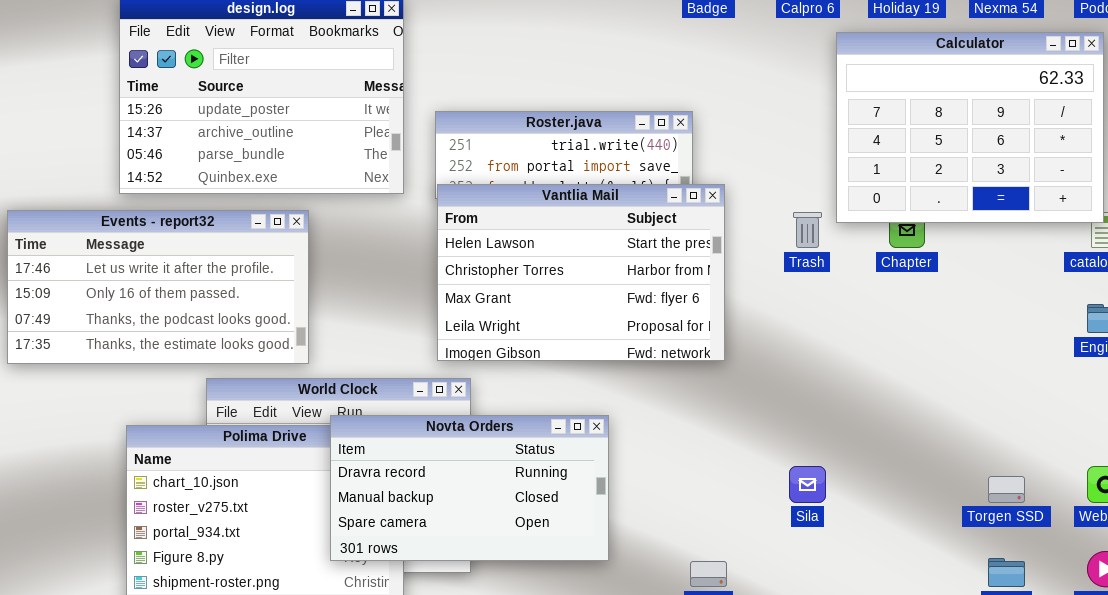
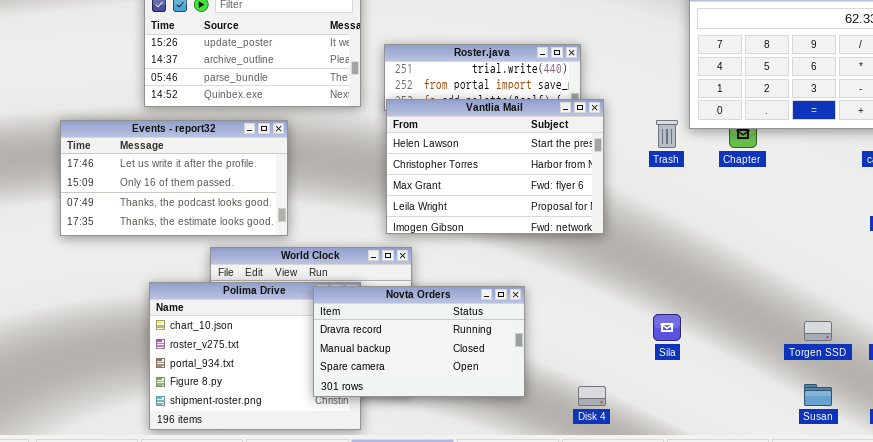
Novta Orders: [330,415,609,561] -> [313,286,525,397], moved

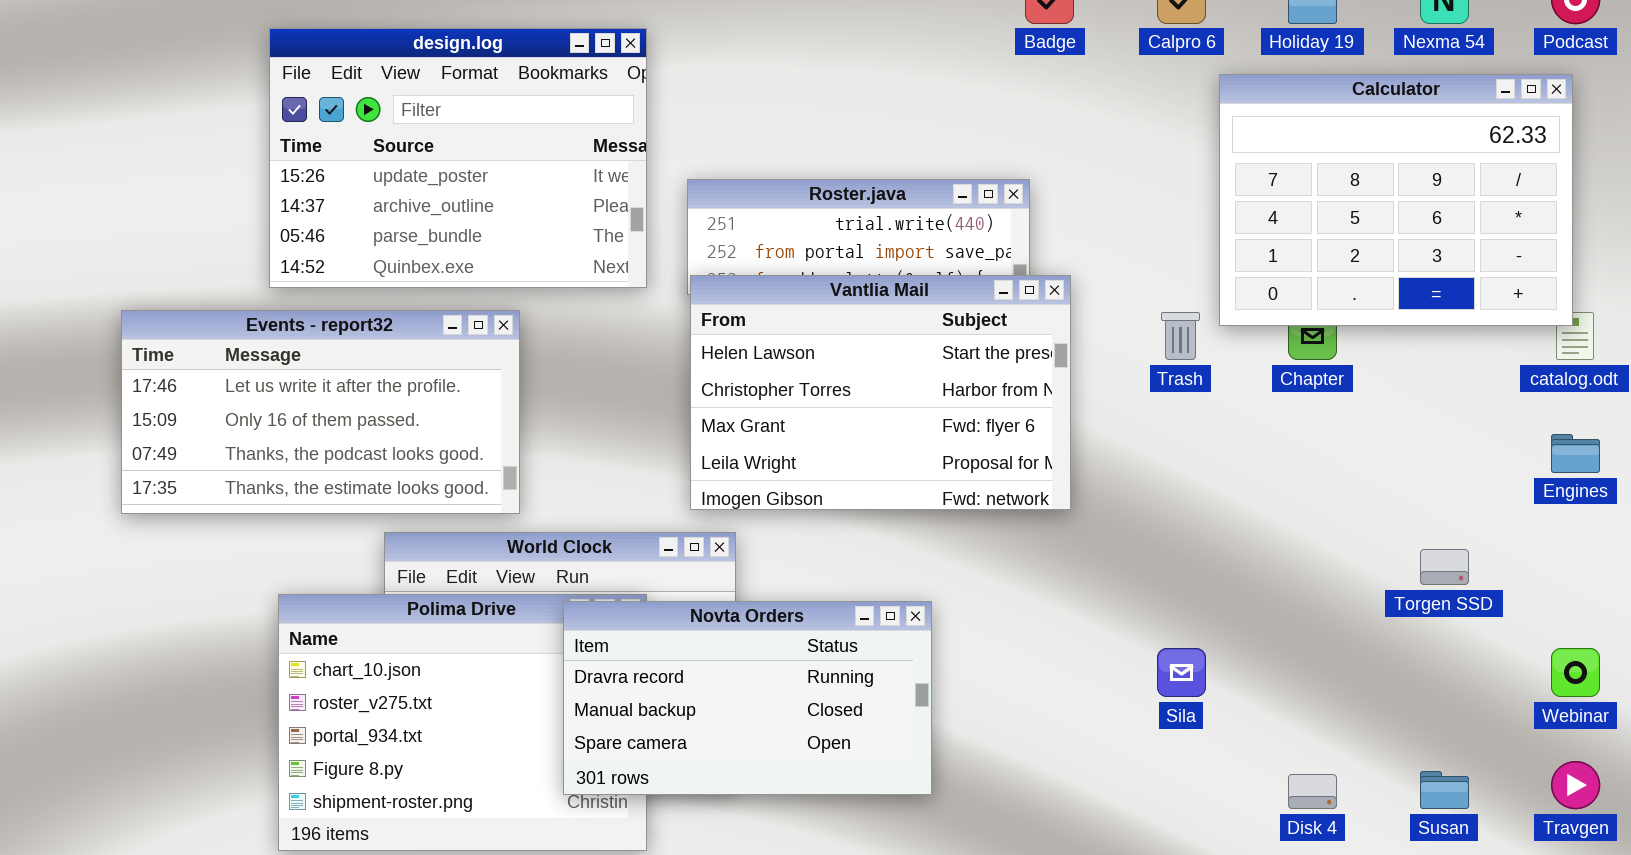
Torgen SSD: [804,321,832,341] -> [1420,549,1469,585], moved
Disk 4: [578,386,606,406] -> [1288,774,1337,809], moved

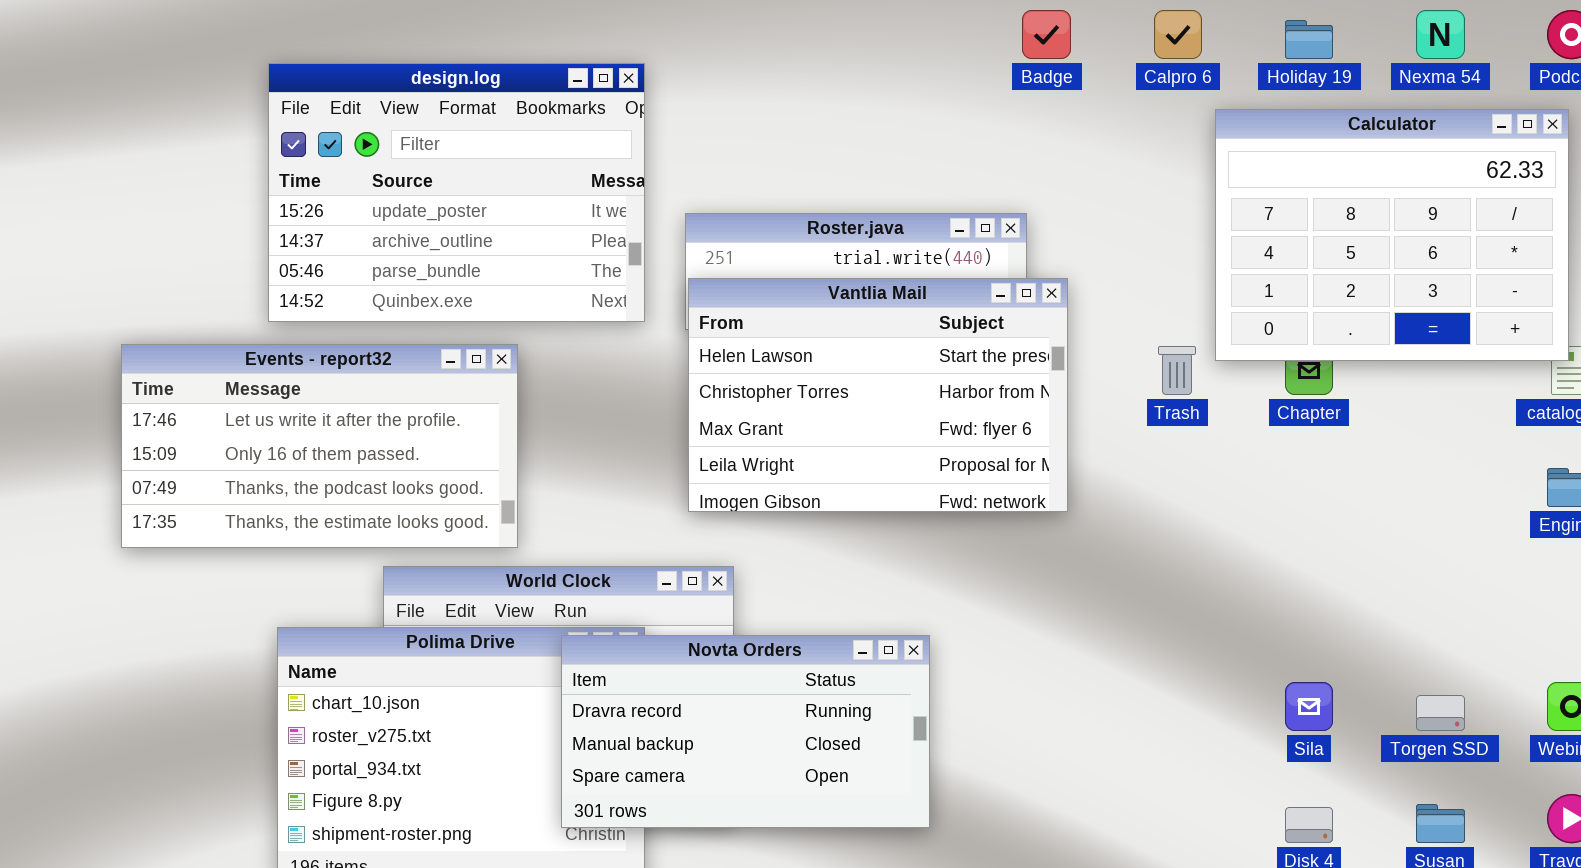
Vantlia Mail: [690,275,1071,510] -> [688,278,1068,512], moved
Torgen SSD: [1420,549,1469,585] -> [1416,695,1465,731], moved
Sila: [1157,648,1206,697] -> [1285,682,1333,731], moved

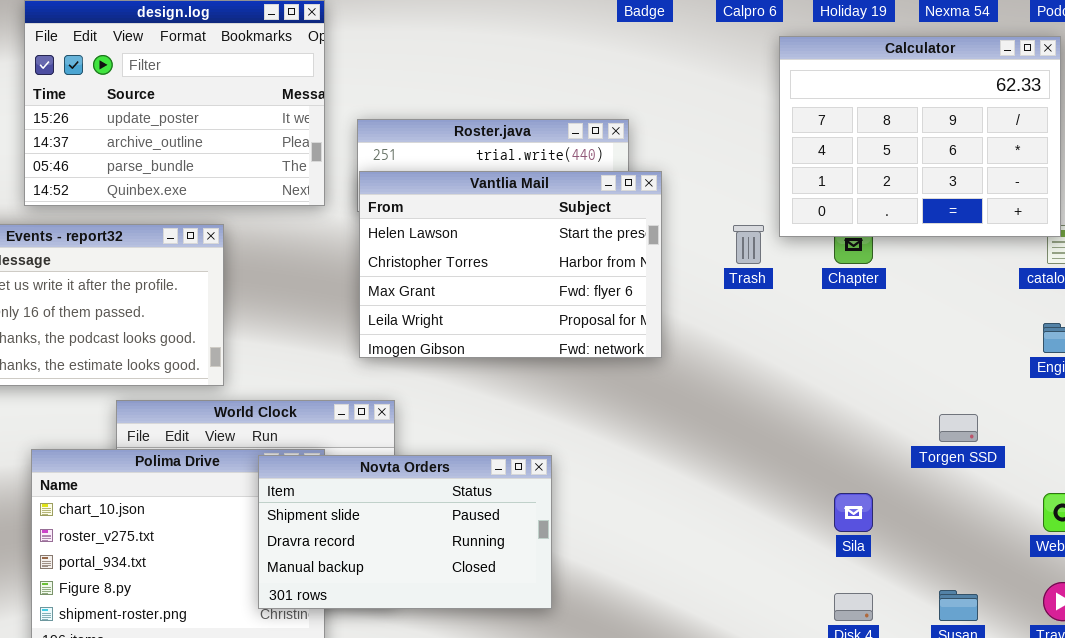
Novta Orders: [561,635,930,828] -> [258,455,552,609], scrolled up 1 row
Torgen SSD: [1416,695,1465,731] -> [939,414,978,442], moved

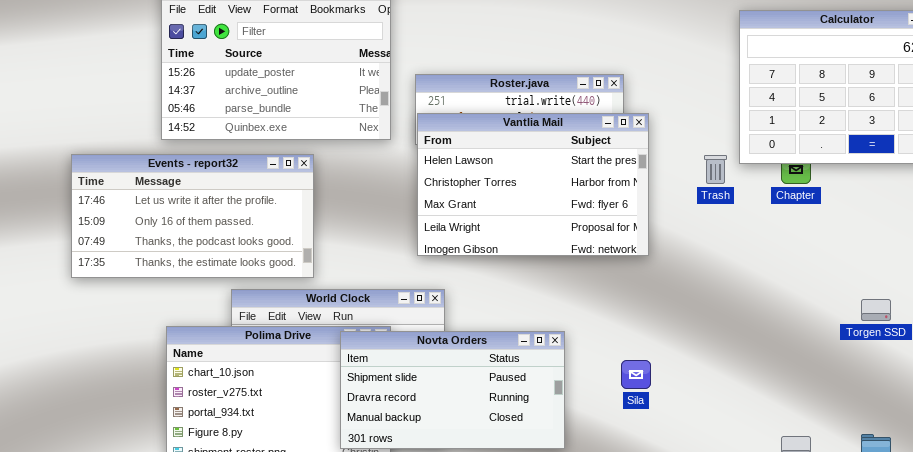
Sila: [834,493,873,532] -> [621,360,651,389], moved

